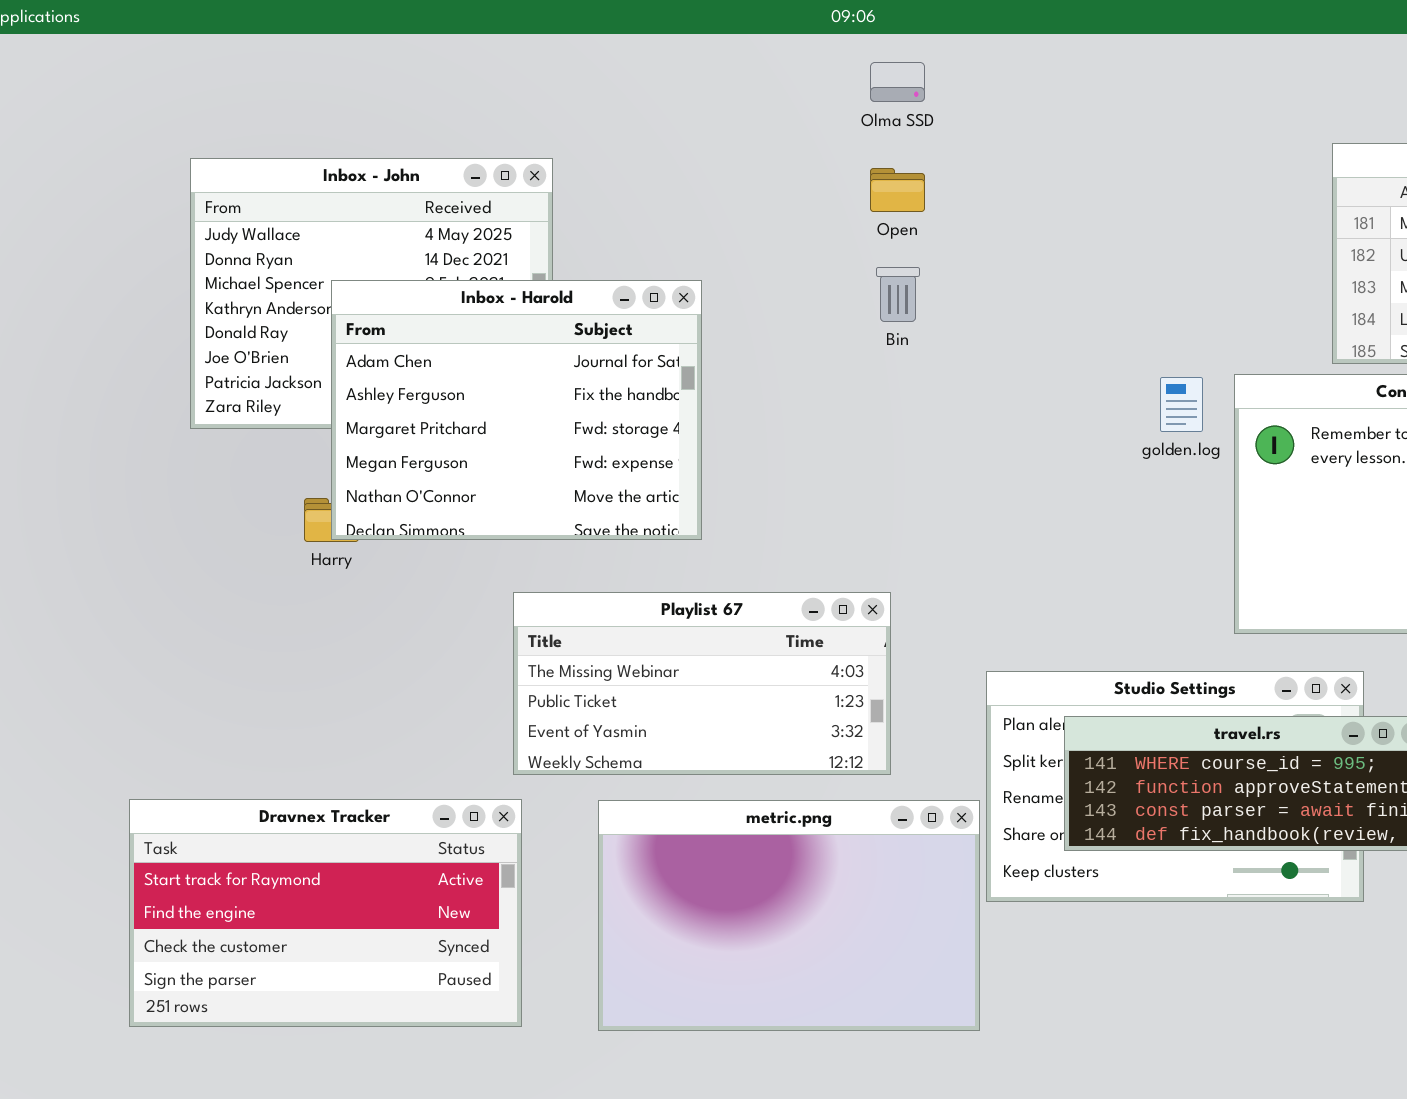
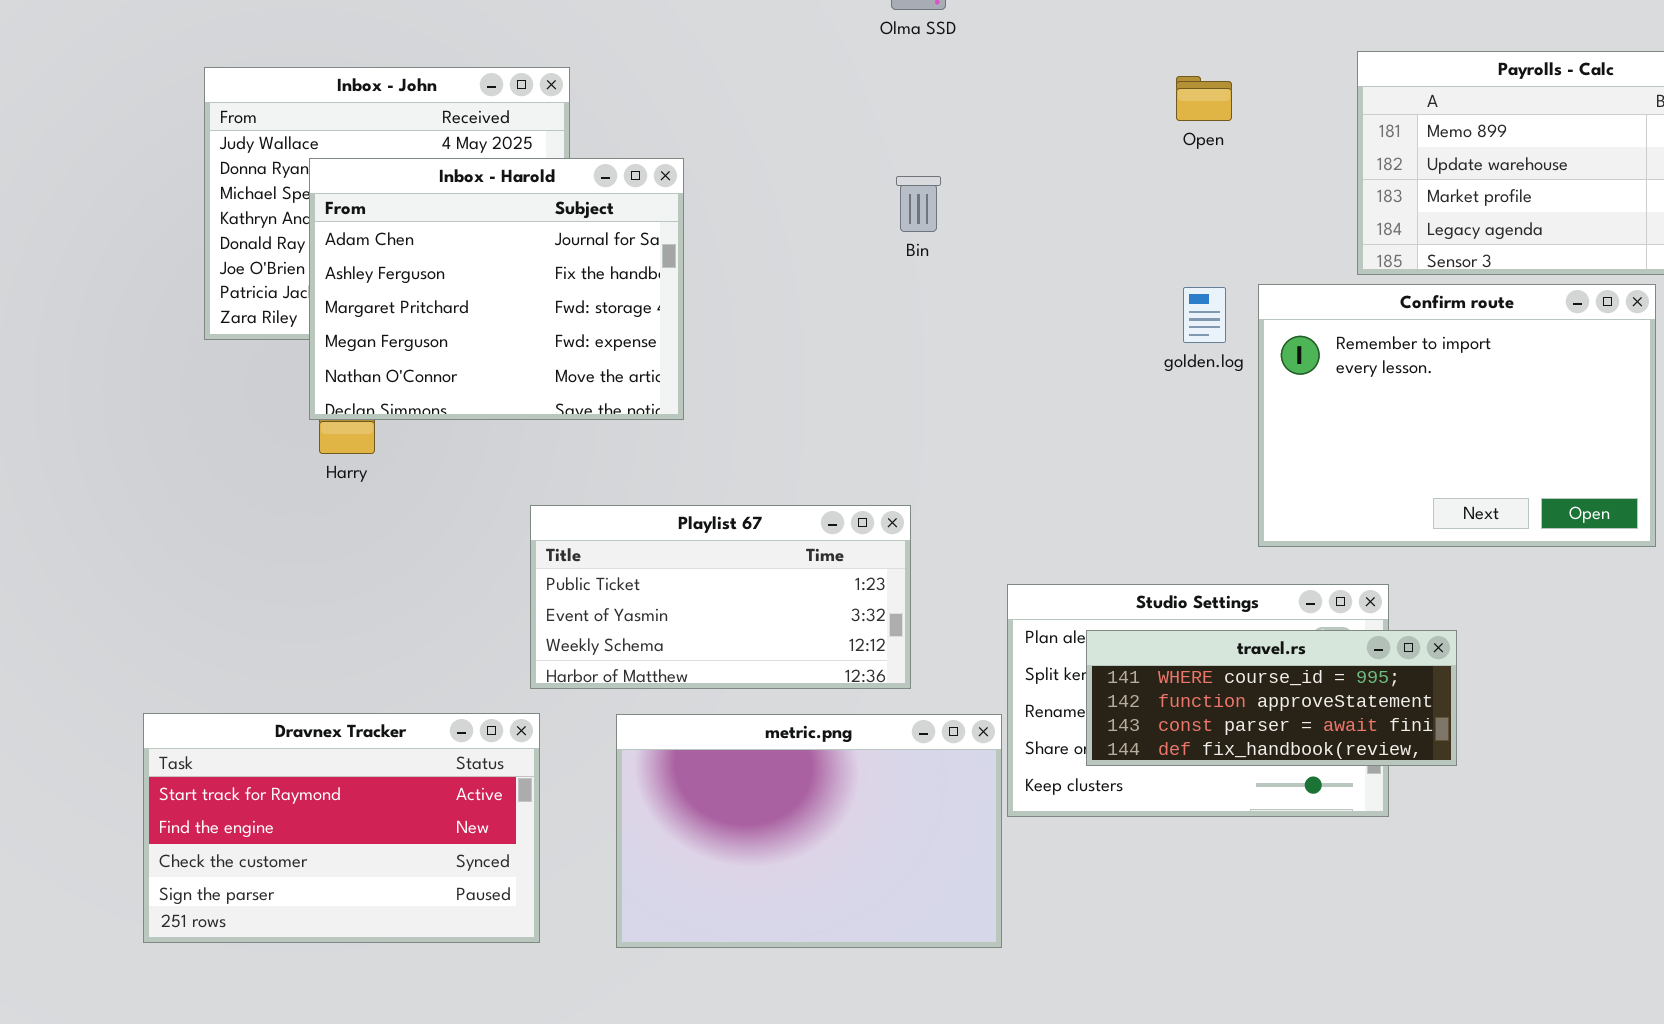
Open: [870,168,925,212] -> [1176,76,1232,121], moved
Inbox - Harold: [331,280,702,540] -> [309,158,684,420], moved
Playlist 67: [513,592,891,775] -> [530,505,911,689], scrolled down 1 row

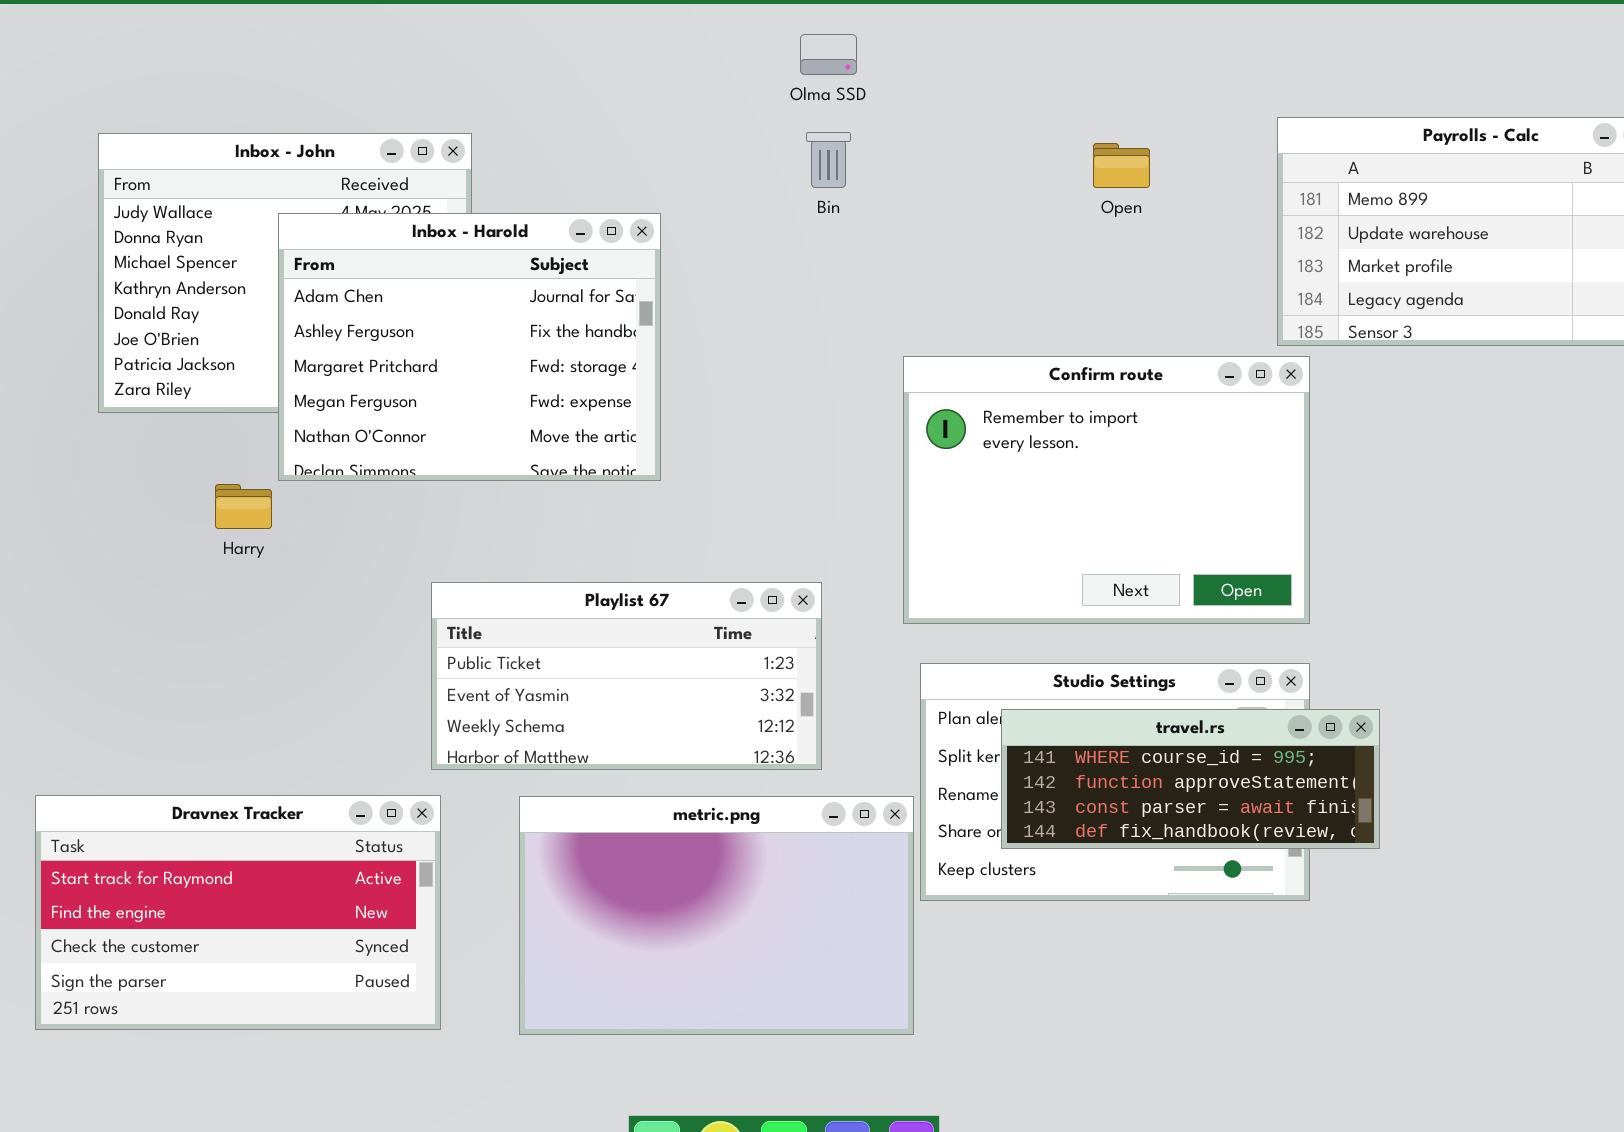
Inbox - Harold: [309,158,684,420] -> [278,213,661,481], moved
Bin: [896,176,941,232] -> [806,132,851,188], moved
Confirm route: [1258,284,1656,547] -> [903,356,1310,624], moved

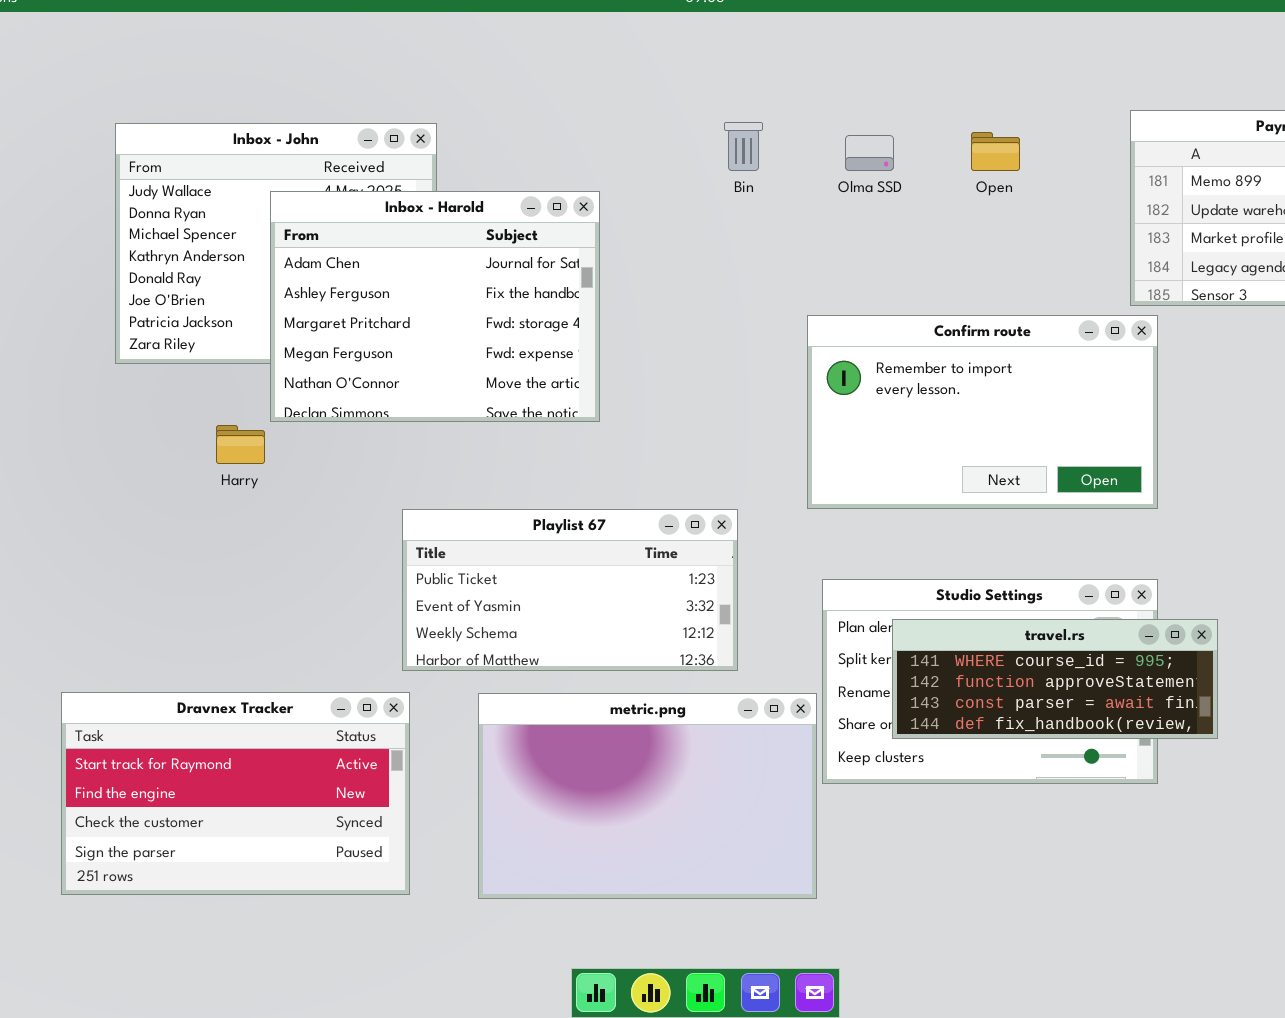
Olma SSD: [800,34,857,75] -> [845,135,894,171], moved
Confirm route: [903,356,1310,624] -> [807,315,1158,509], resized

